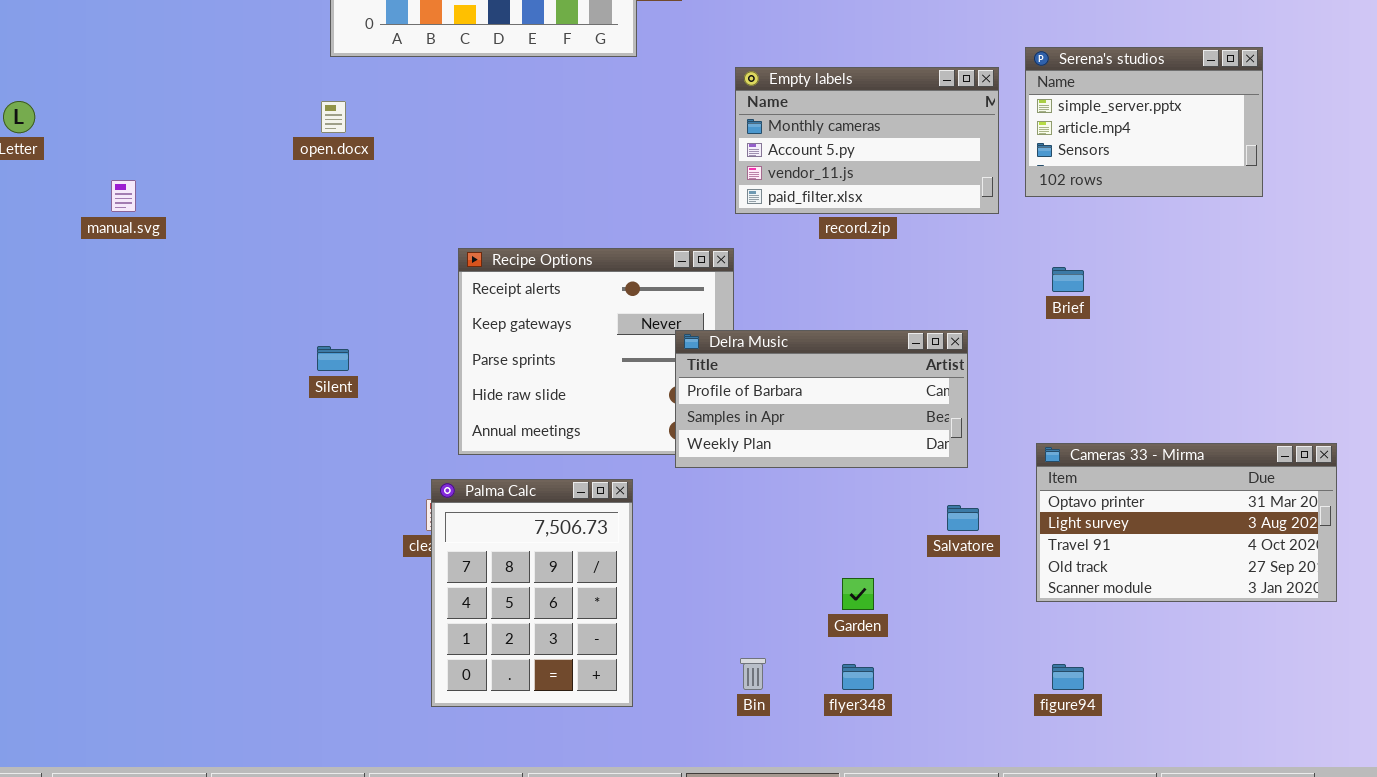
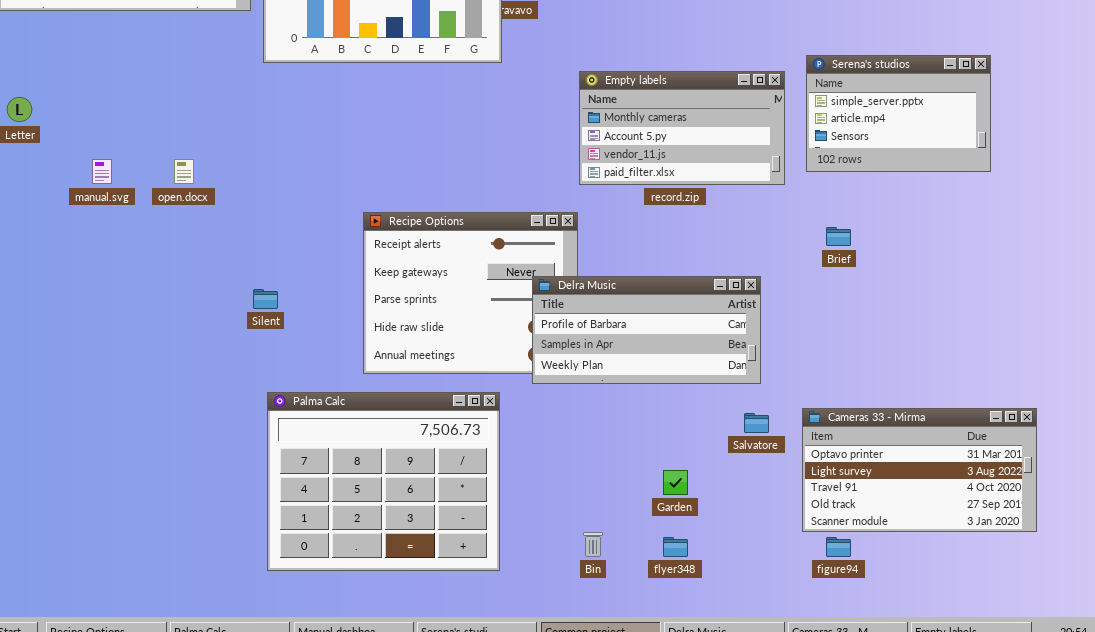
open.docx: [321,101,346,133] -> [174,159,194,184], moved
Cameras 33 - Mirma: [1036,443,1337,602] -> [802,408,1037,532], moved
Palma Calc: [431,479,633,707] -> [267,392,500,571], resized

